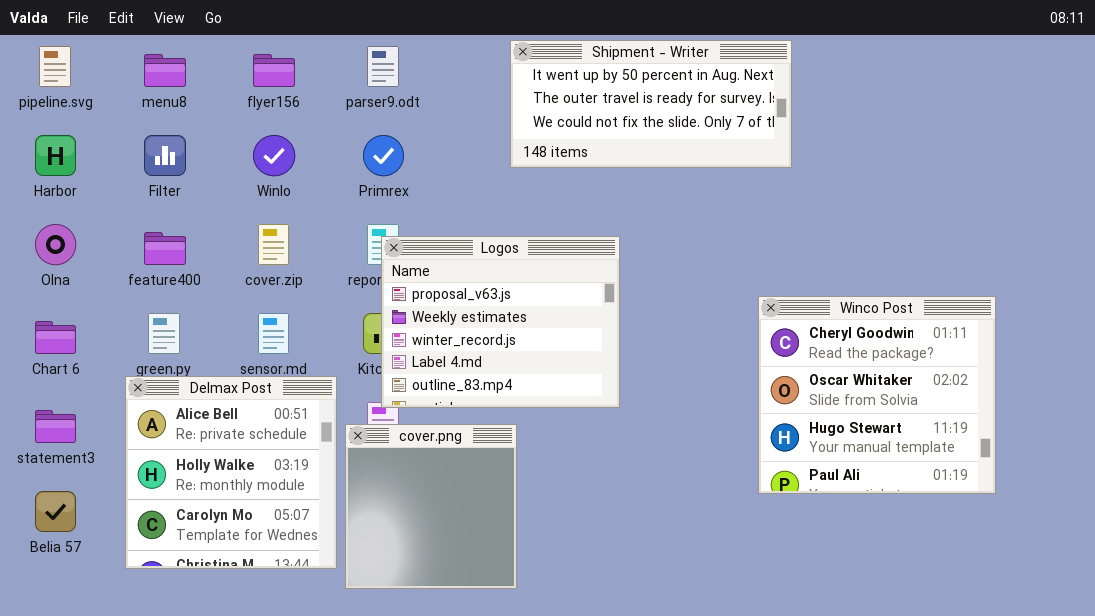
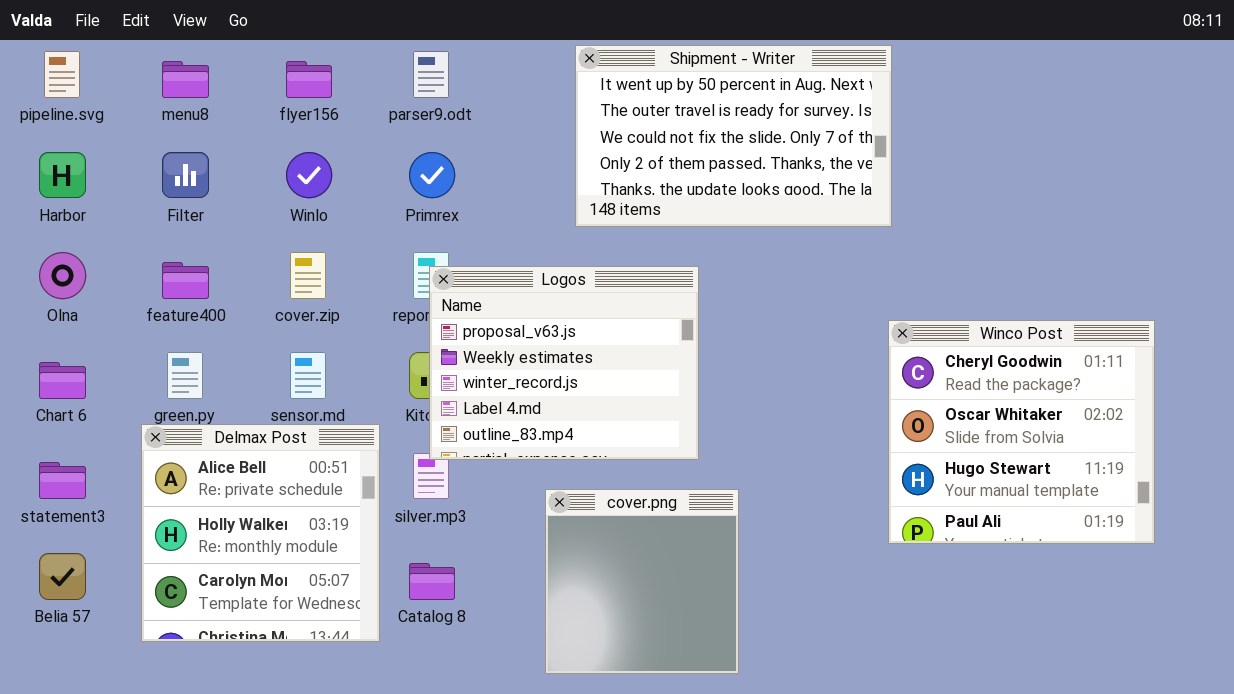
Shipment - Writer: [510,40,792,168] -> [575,45,892,227], resized
Winco Post: [758,296,996,494] -> [888,320,1155,544], moved
cover.png: [345,424,517,589] -> [545,489,739,674], moved

